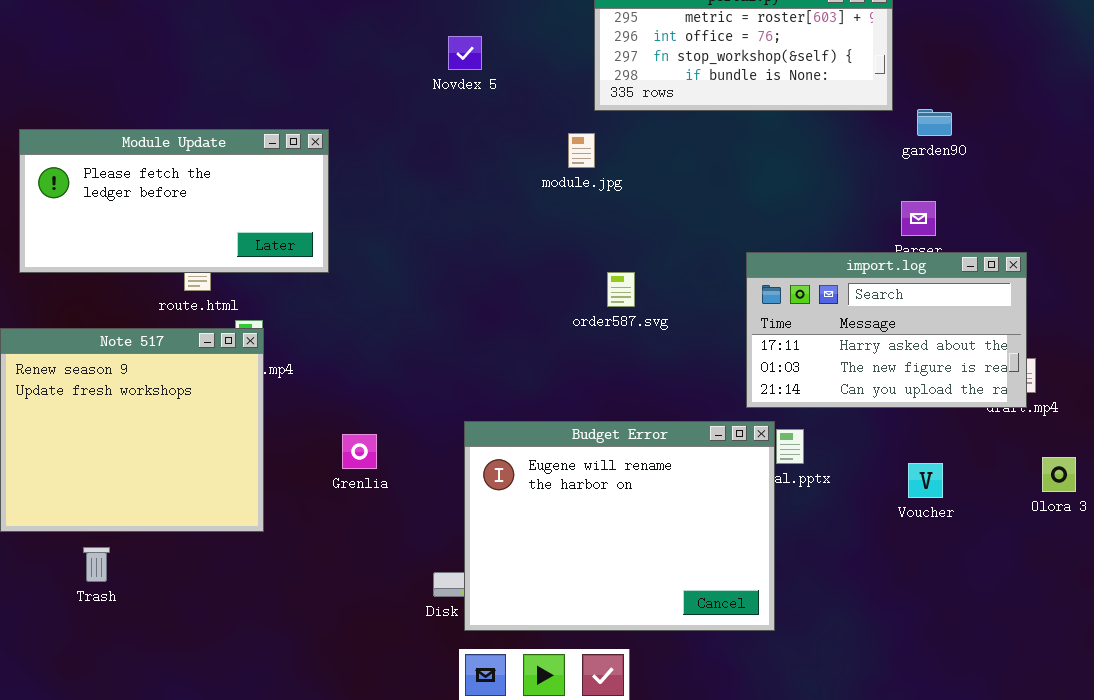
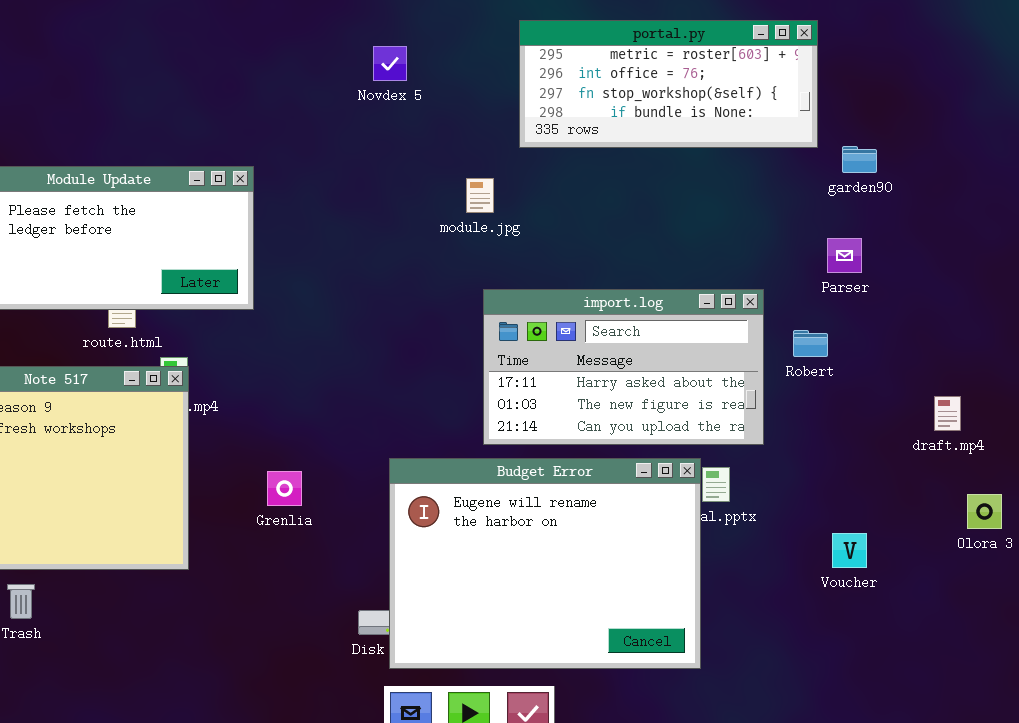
Novdex 5: [448,36,482,70] -> [373,46,407,81], moved
module.jpg: [568,133,595,168] -> [466,178,494,213], moved
import.log: [746,252,1027,408] -> [483,289,764,445], moved
Voucher: [908,463,943,498] -> [832,533,867,568], moved

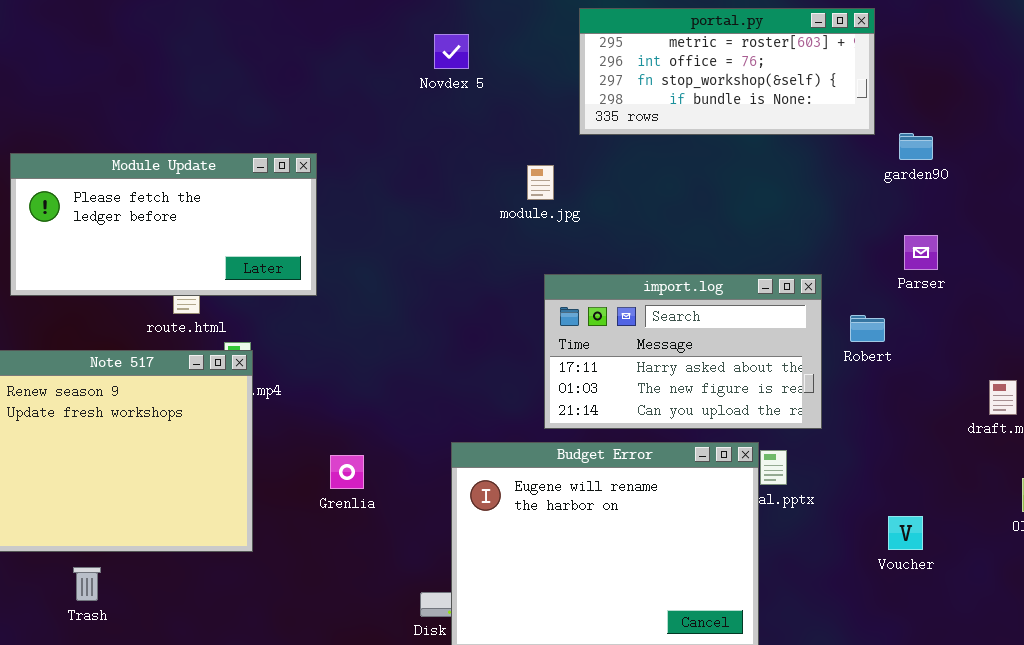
Parser: [827,238,862,273] -> [904,235,938,270], moved

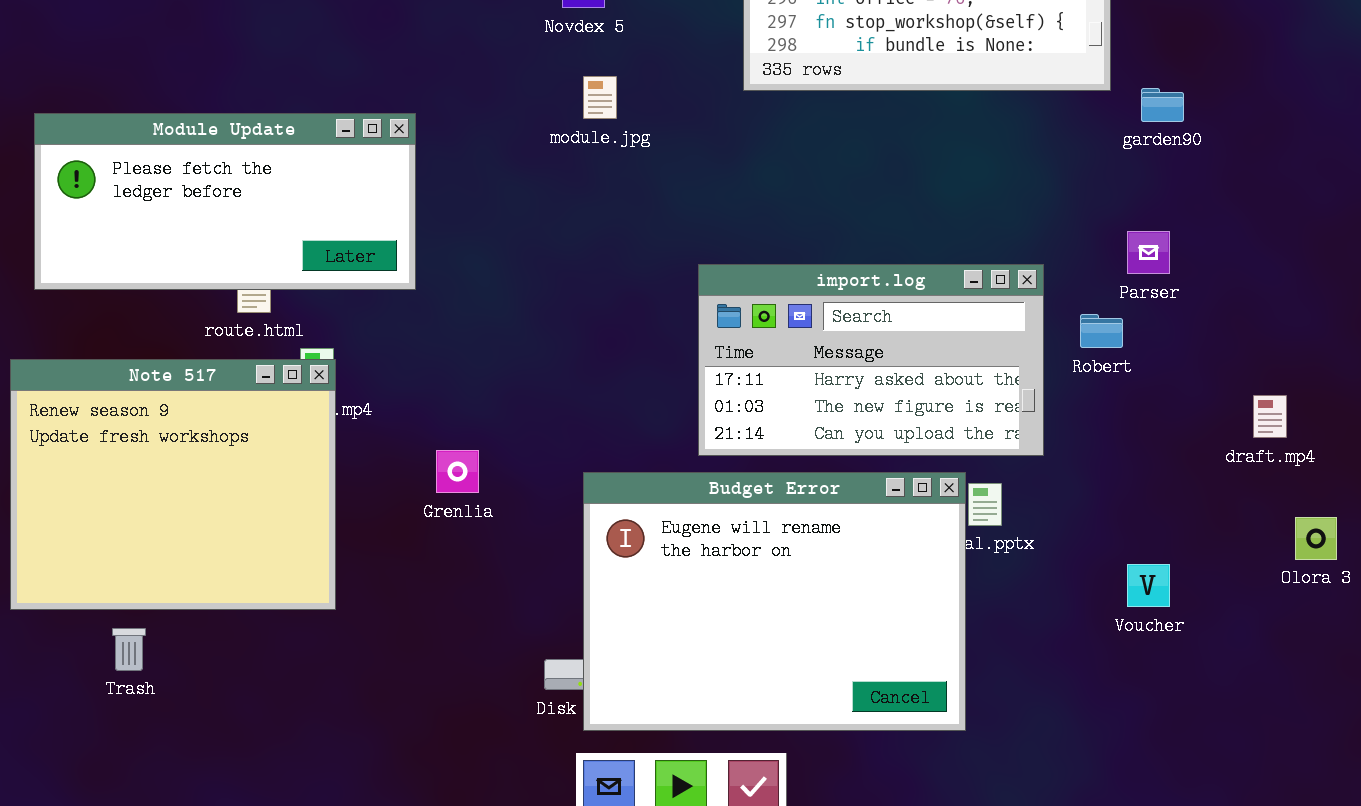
module.jpg: [527,165,554,200] -> [583,76,617,119], moved
Parser: [904,235,938,270] -> [1127,231,1170,274], moved
Grenlia: [330,455,364,489] -> [436,450,479,493], moved

